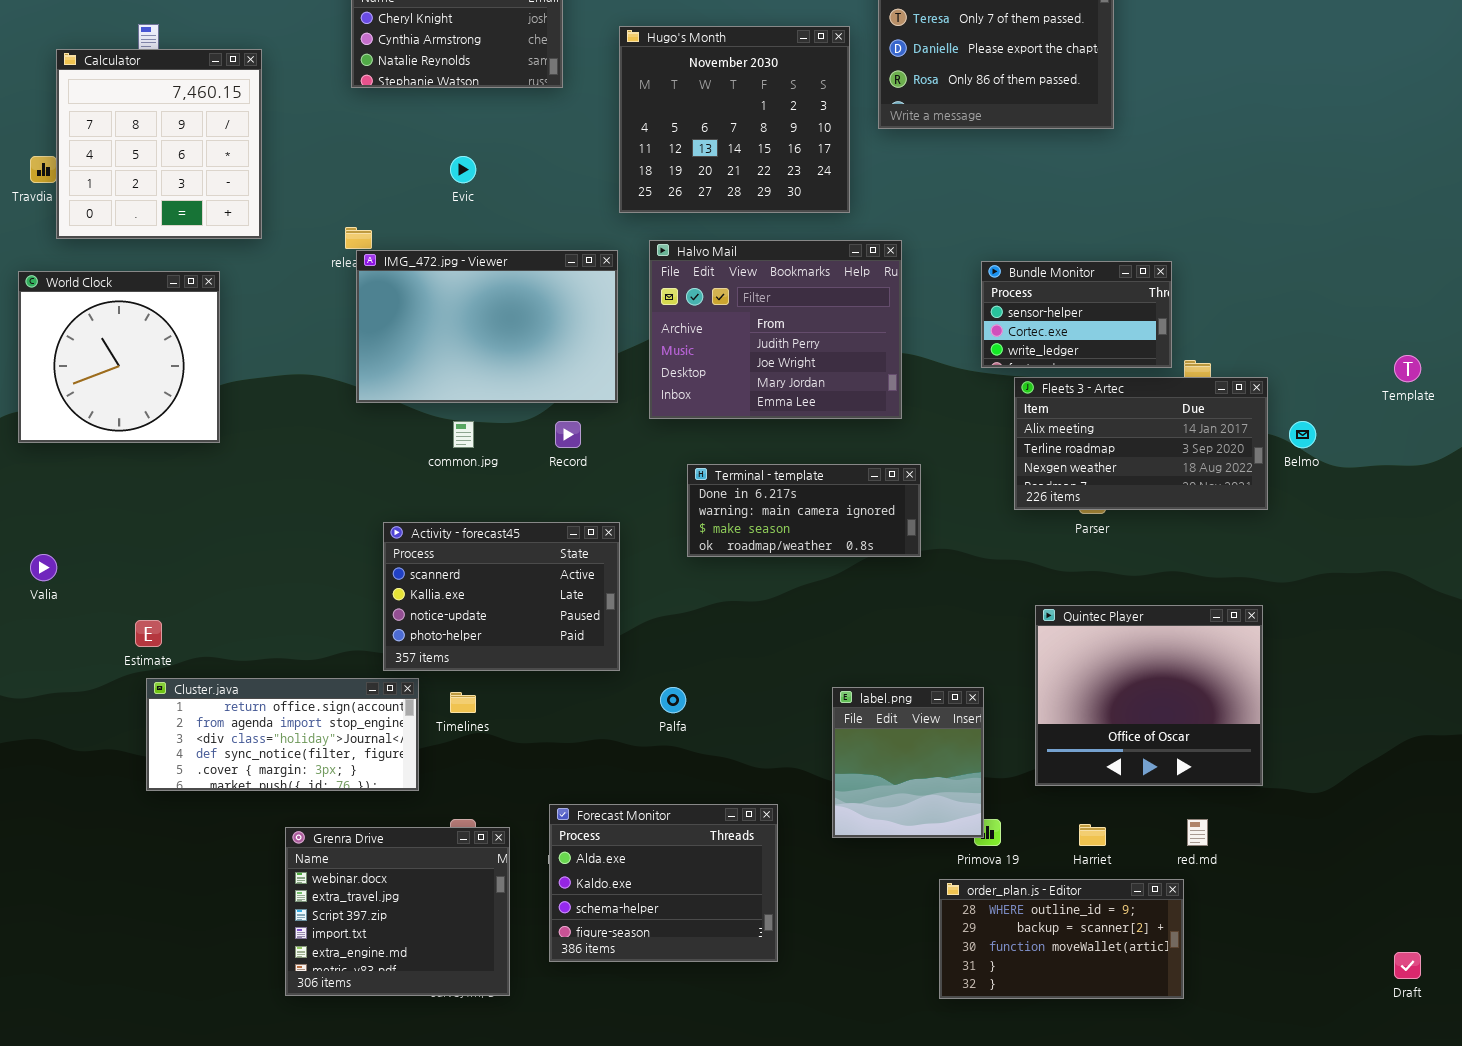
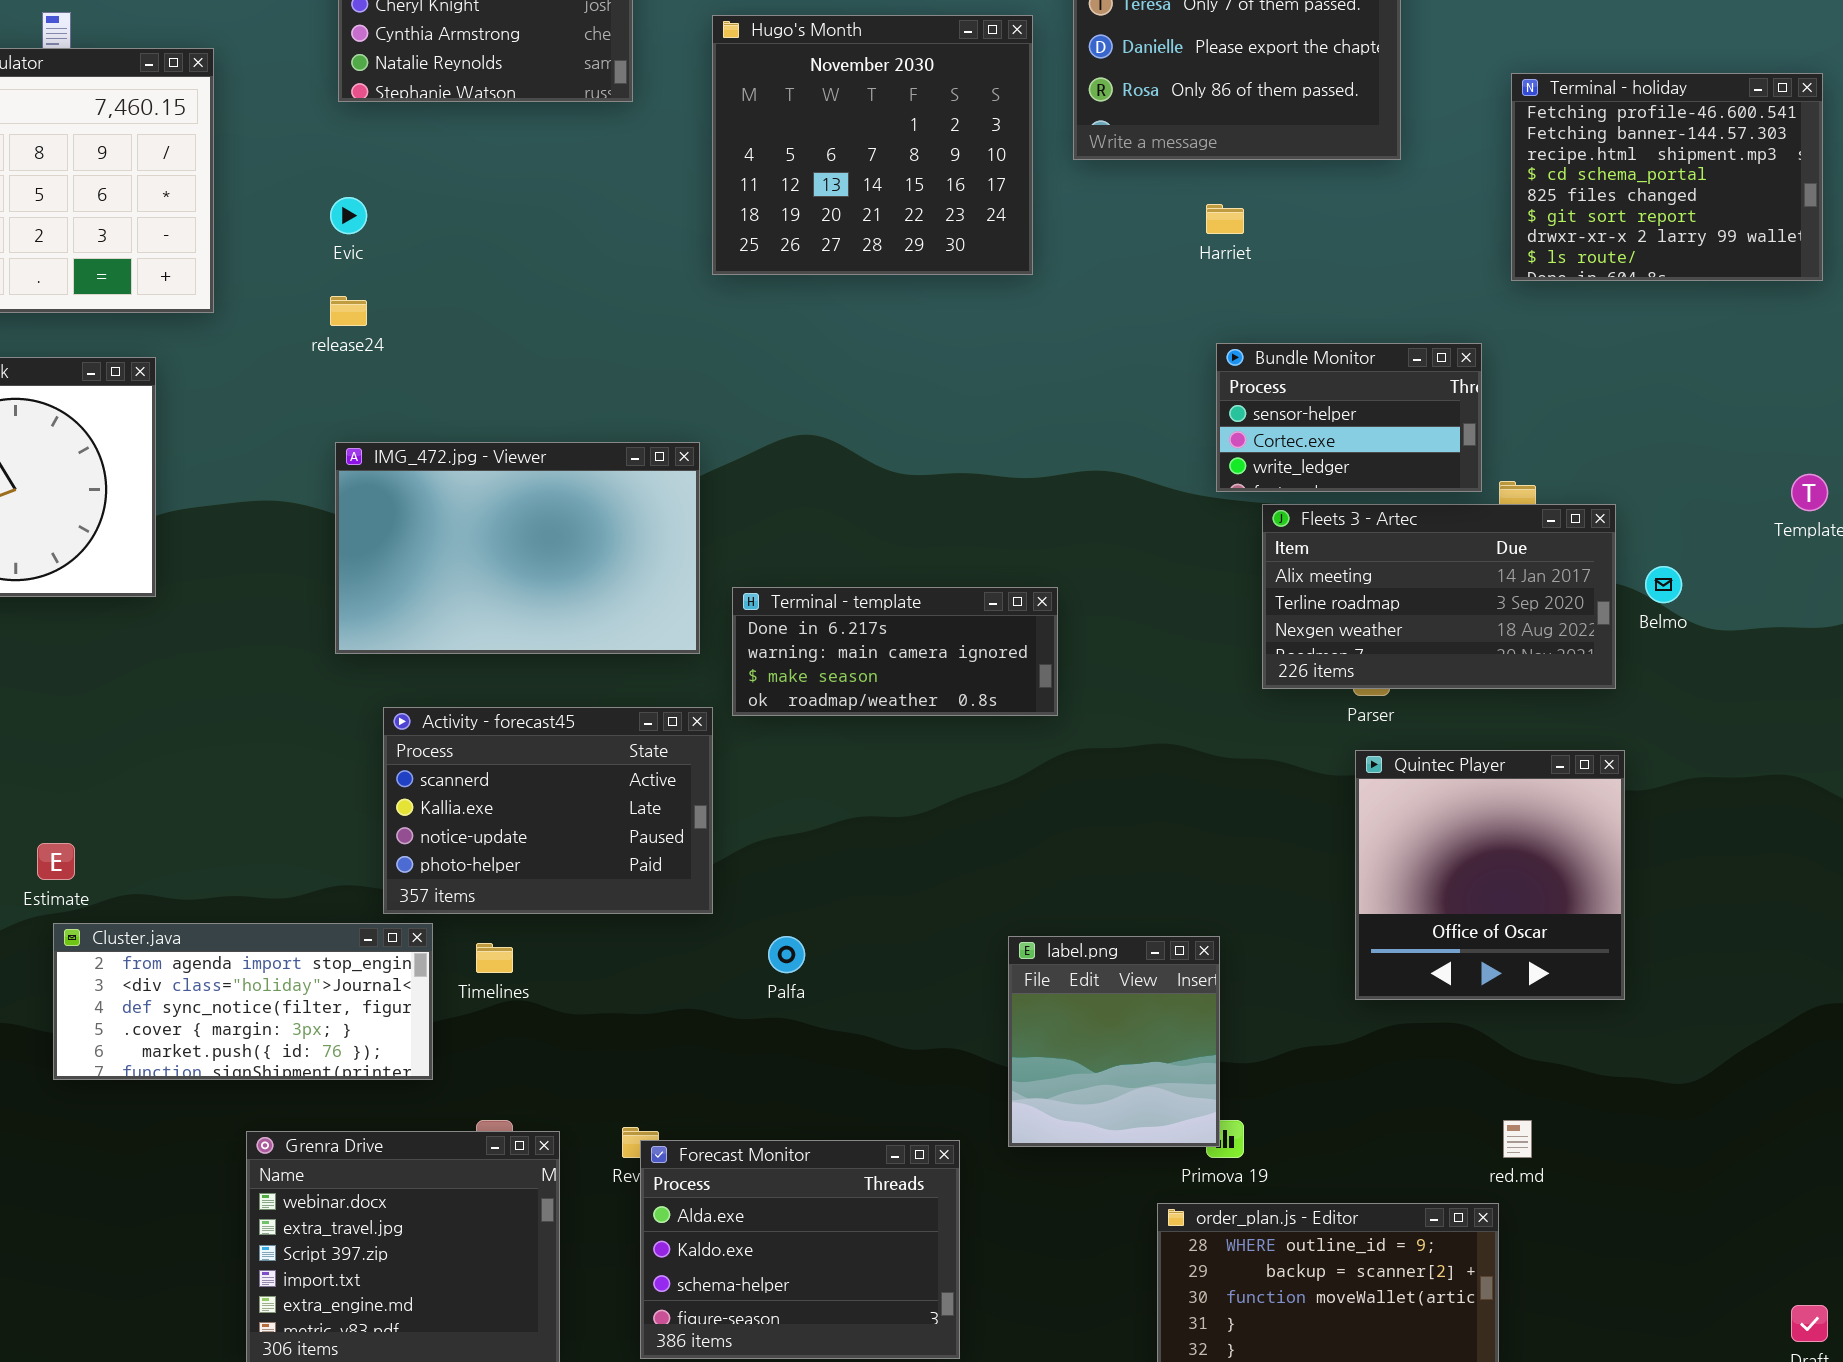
Terminal - holiday: none -> [1511,73,1823,281], opened
Evic: [450,156,476,183] -> [330,197,367,234], moved
Halvo Mail: [649,240,902,419] -> none, closed
IMG_472.jpg - Viewer: [356,250,618,403] -> [335,442,700,654], moved
Terminal - template: [687,464,921,557] -> [732,587,1058,716], moved
Quintec Player: [1035,605,1263,786] -> [1355,750,1625,1000], moved, resized
Cluster.java: [146,678,419,791] -> [53,923,433,1080], scrolled down 1 row
Forecast Monitor: [549,804,778,962] -> [640,1140,960,1359], moved
Harriet: [1079,824,1106,846] -> [1206,204,1244,234], moved

